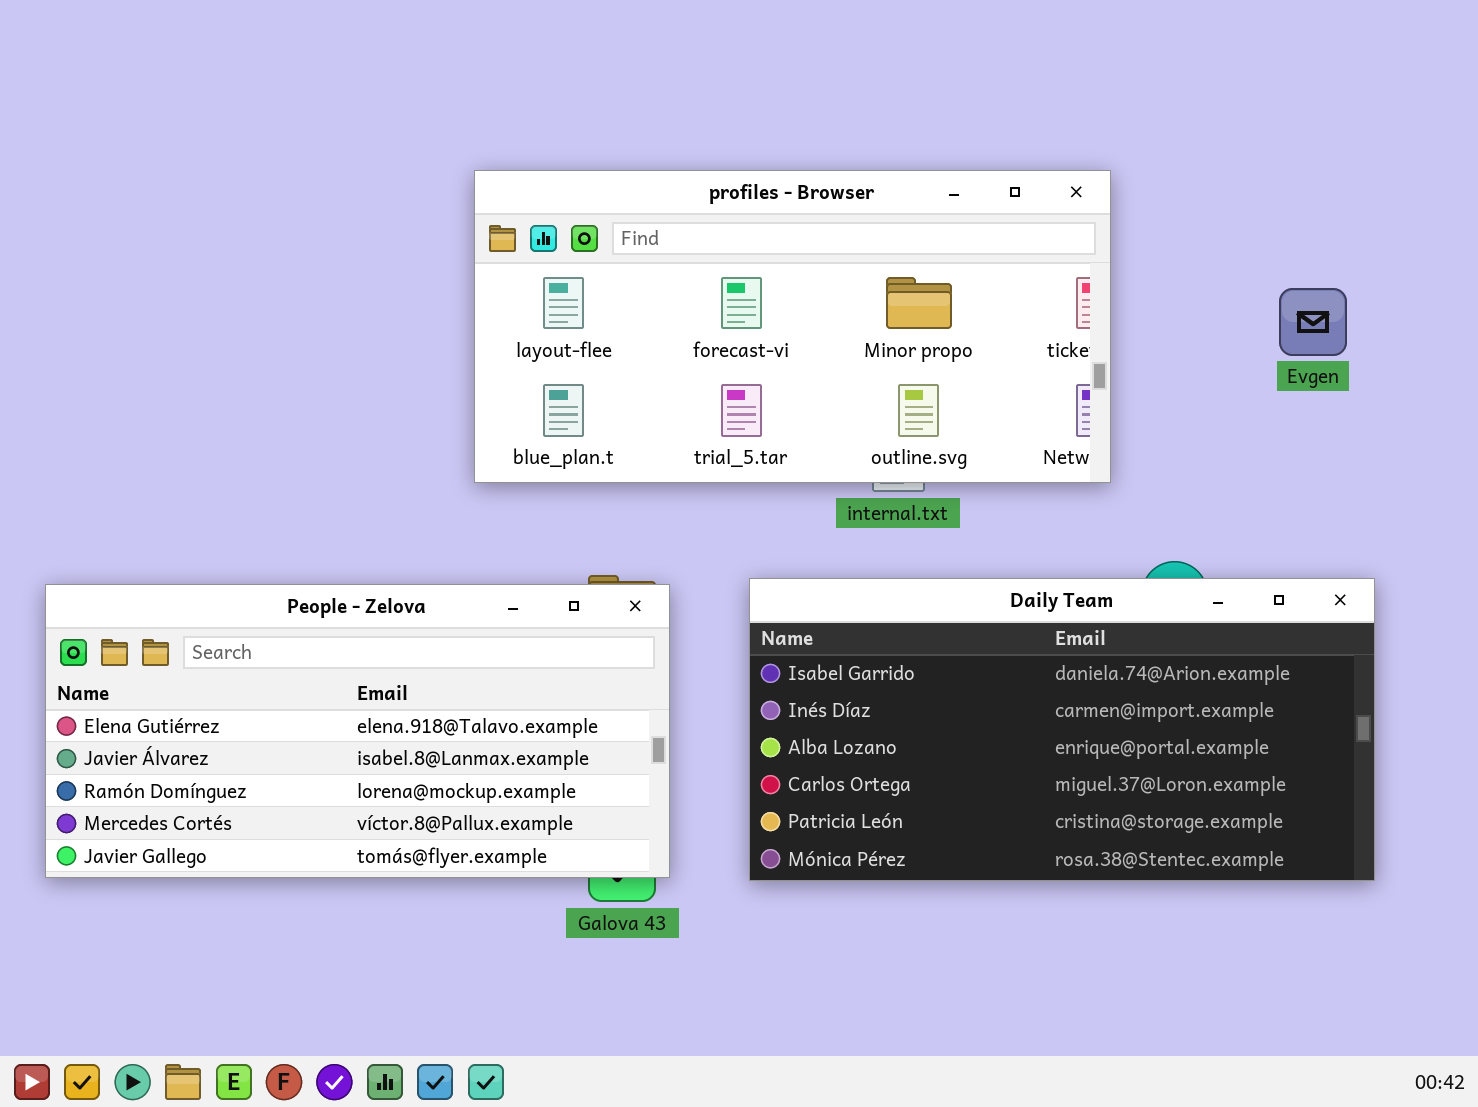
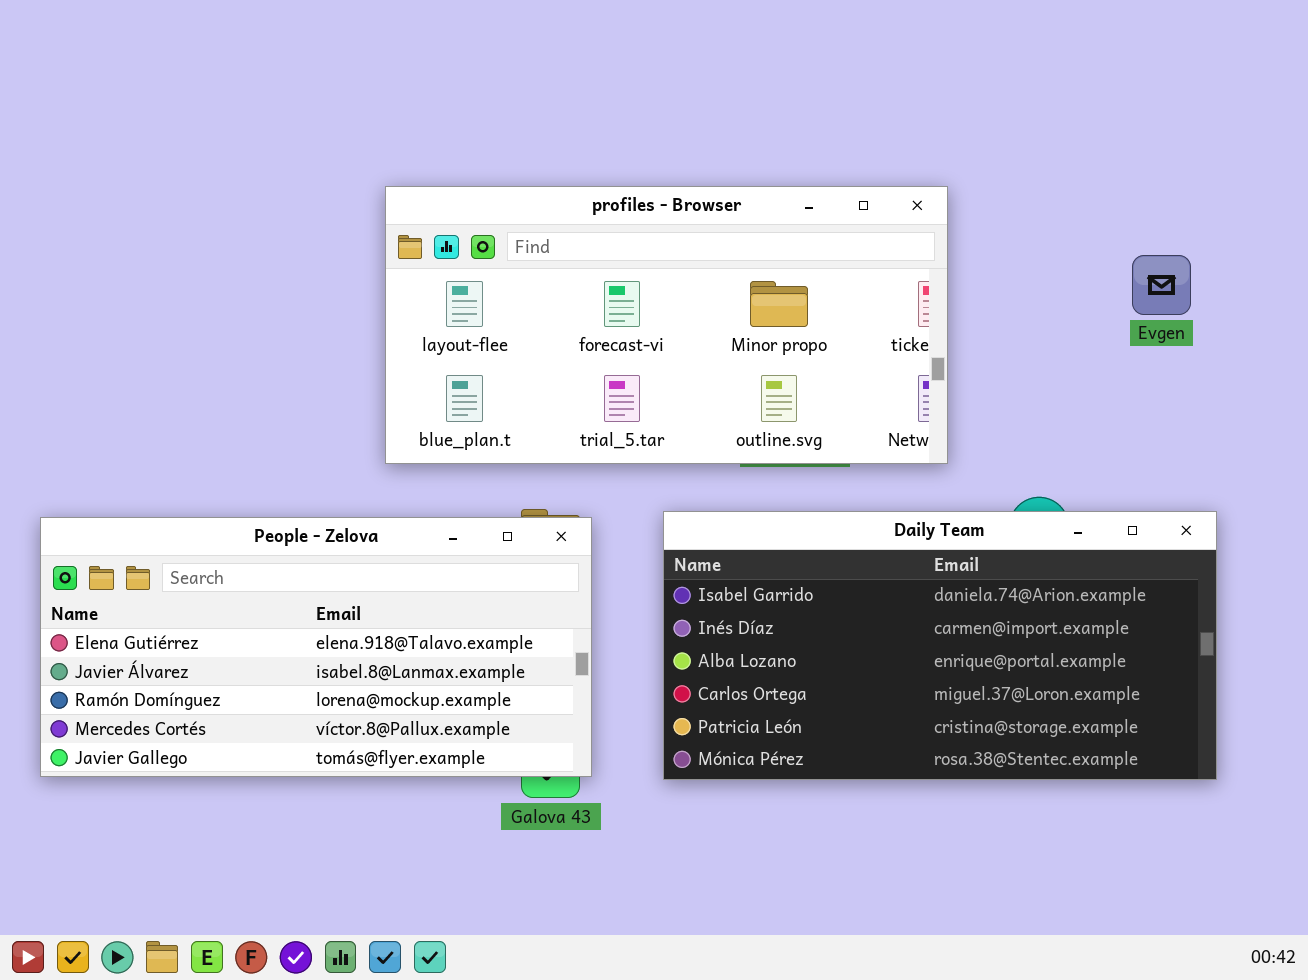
profiles - Browser: [474,170,1111,483] -> [385,186,948,464], moved

